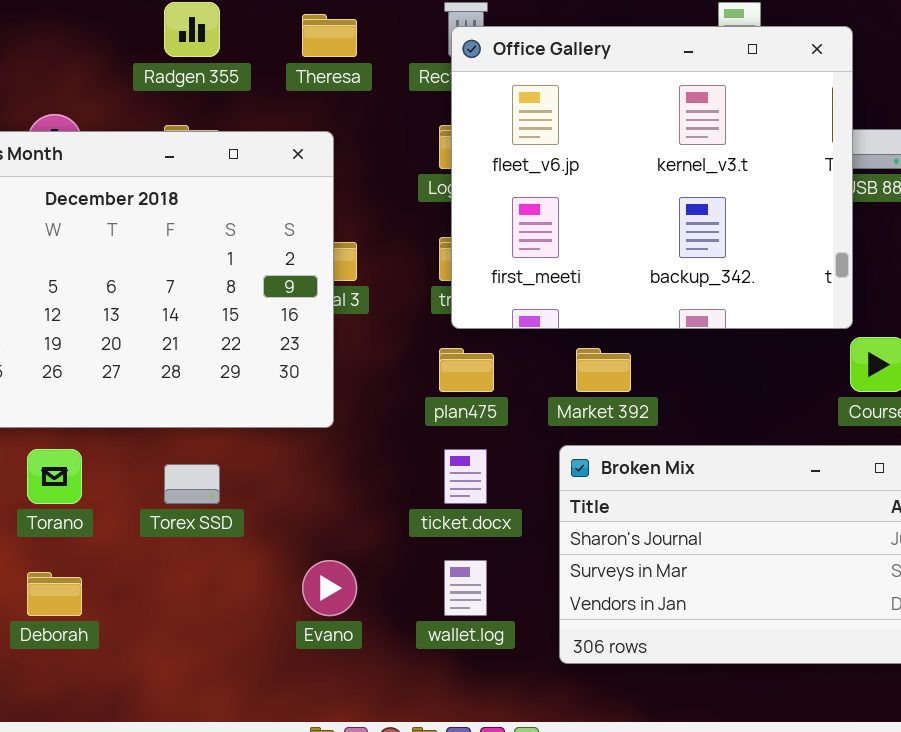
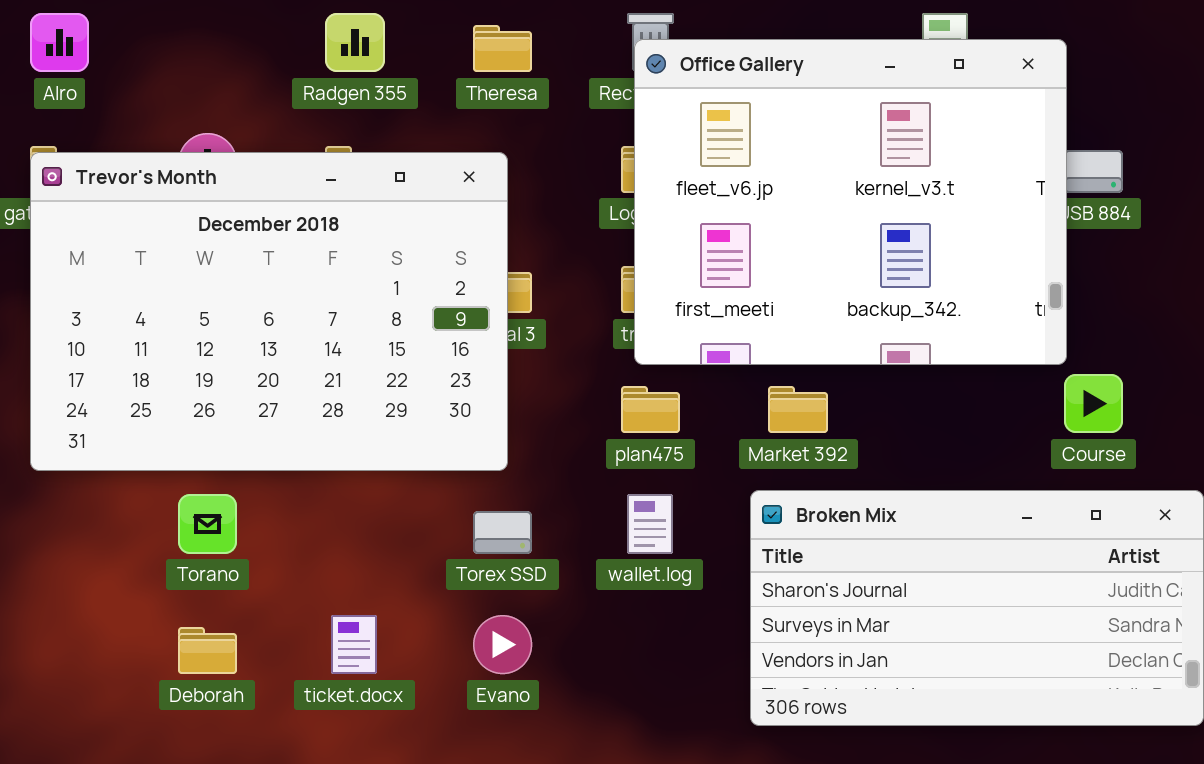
ticket.docx: [444,449,487,504] -> [331,615,377,674], moved
Torex SSD: [164,464,220,504] -> [473,511,532,554], moved
wallet.log: [444,560,487,616] -> [627,494,673,554], moved

